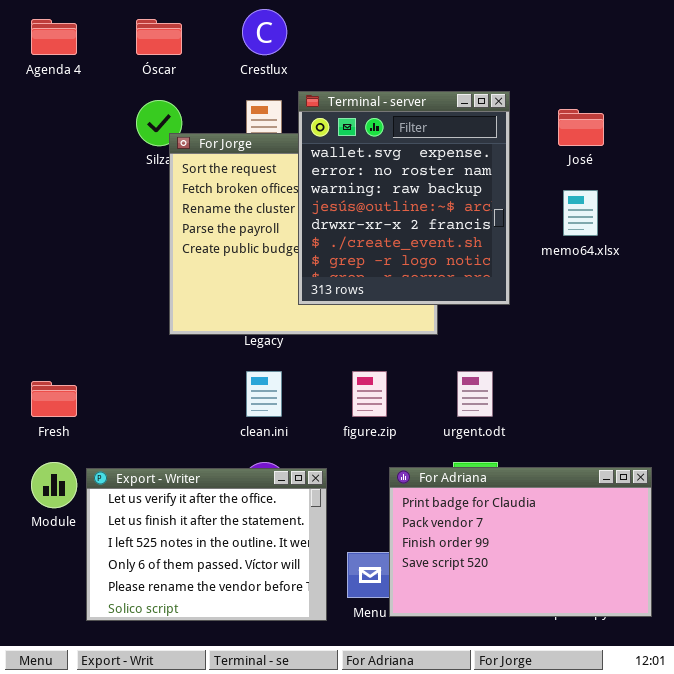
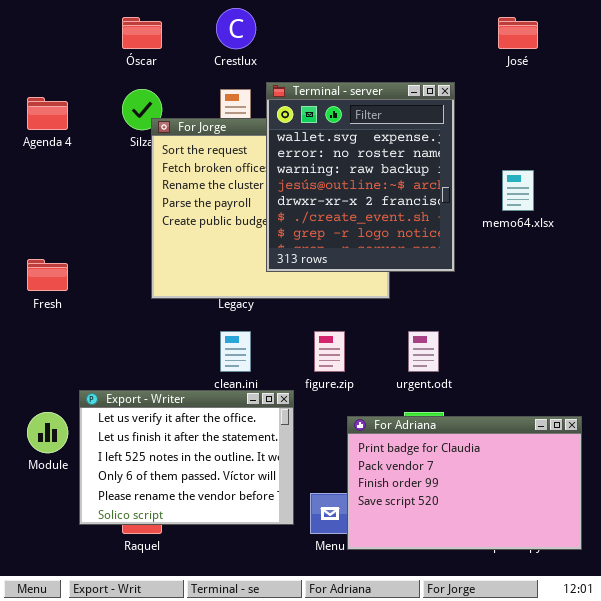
Agenda 4: [31,19,77,55] -> [27,97,68,130], moved
José: [558,109,604,146] -> [498,17,538,49], moved
Fresh: [31,381,77,417] -> [27,259,68,291], moved
Export - Writer: [86,468,327,621] -> [79,390,294,525], moved

